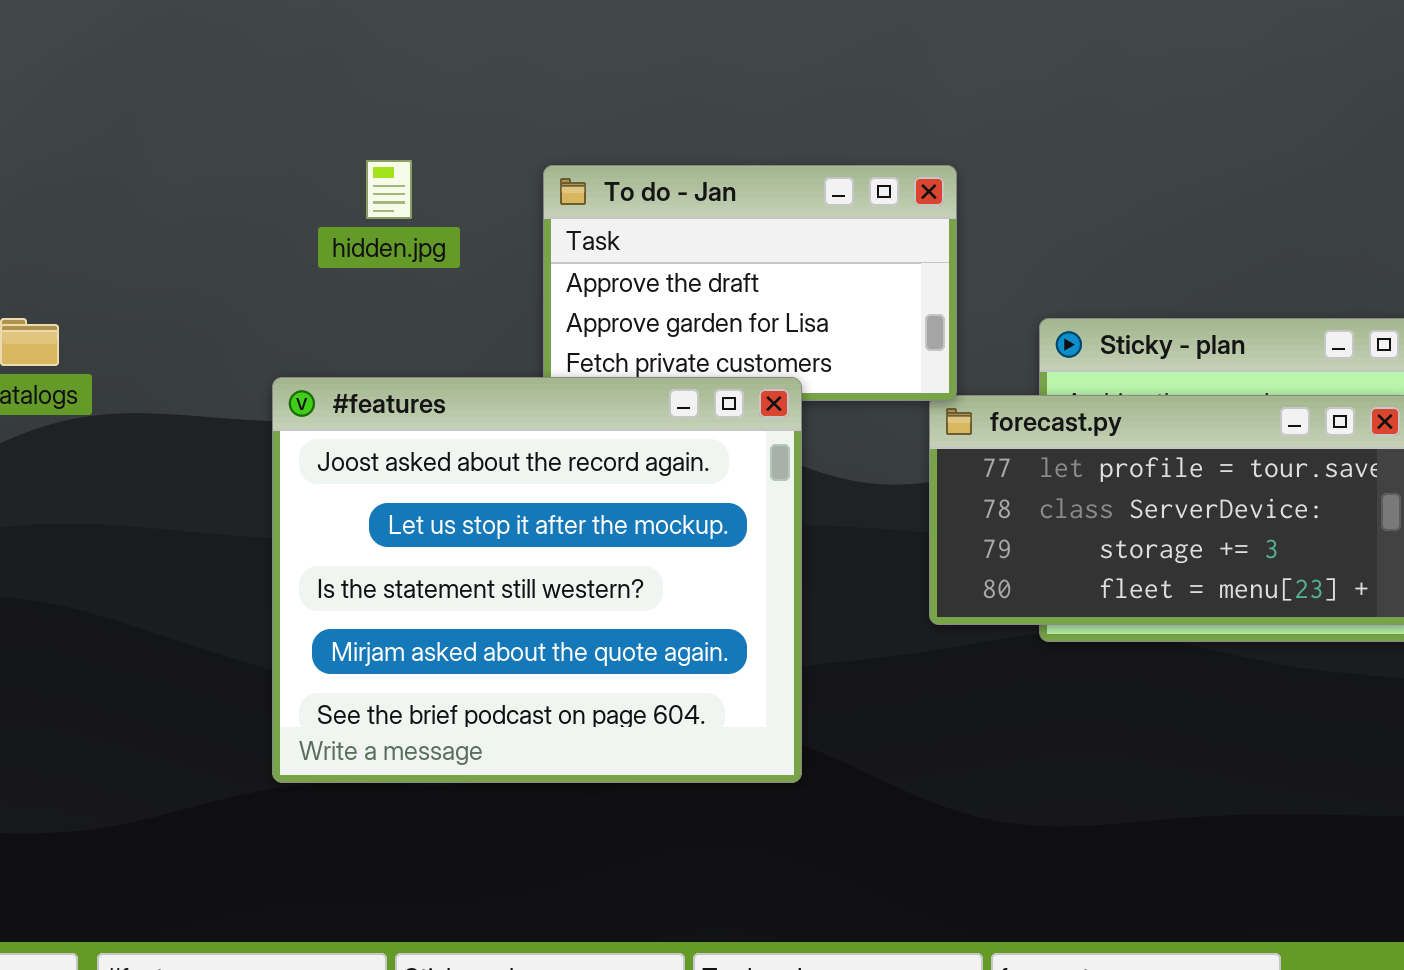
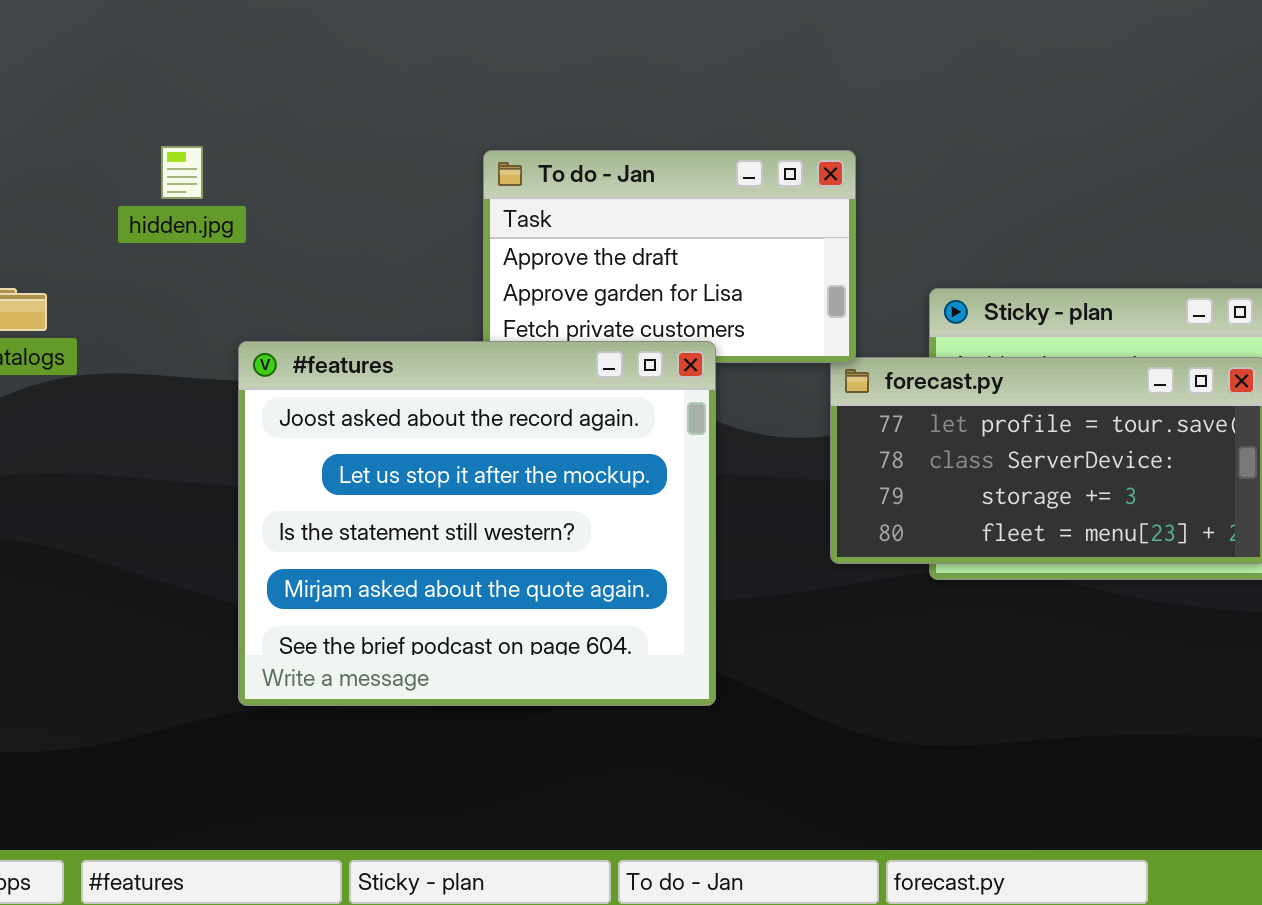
hidden.jpg: [366,160,412,219] -> [161,146,203,199], moved

